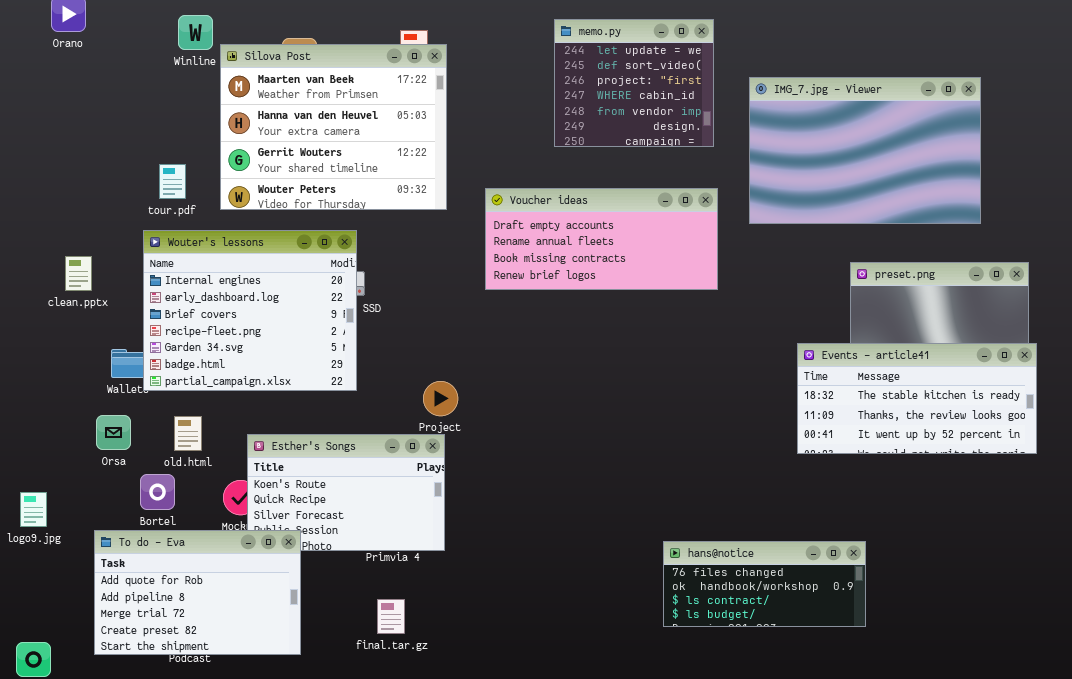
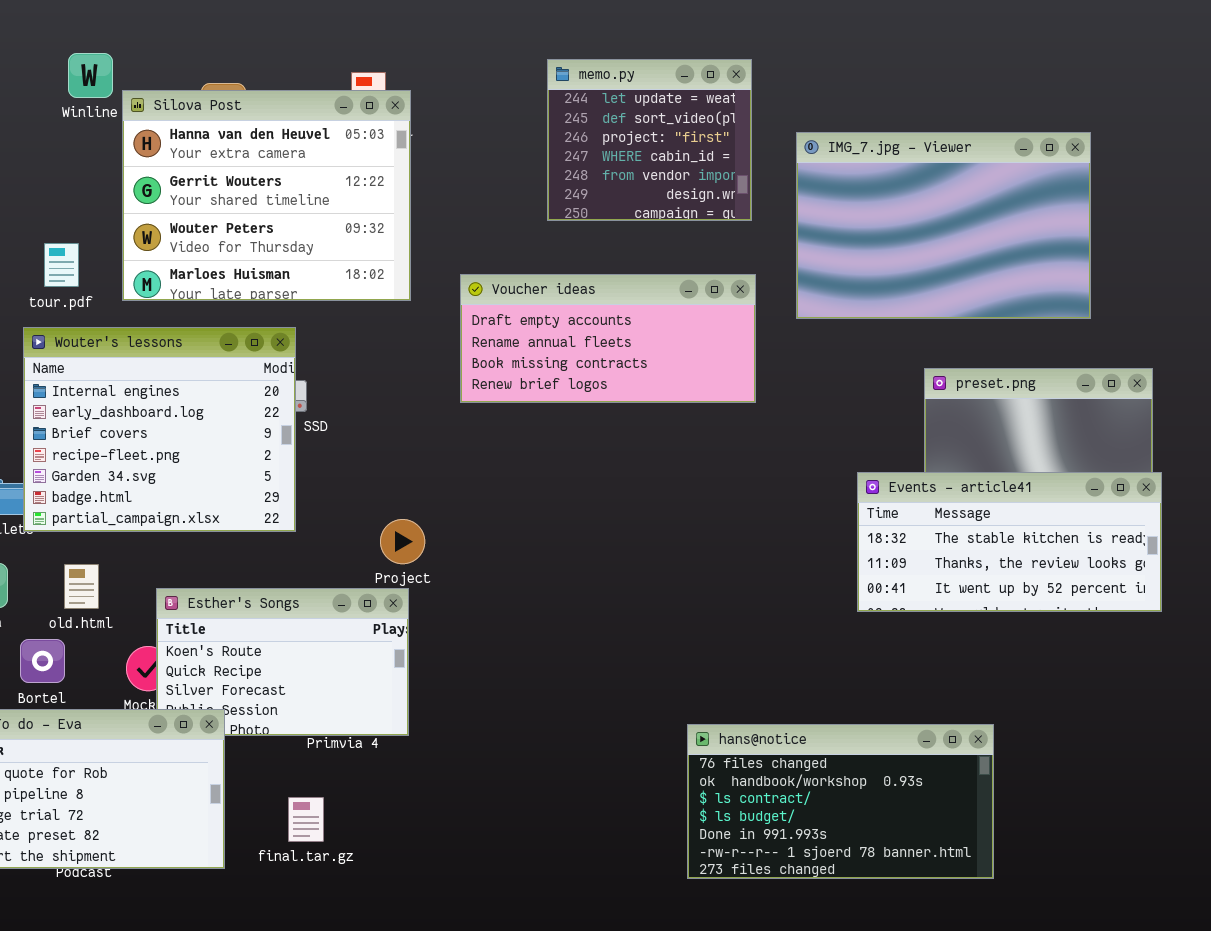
Silova Post: [220,44,447,210] -> [122,90,411,301], scrolled down 1 row
hans@notice: [663,541,866,627] -> [687,724,994,879], resized
final.tar.gz: [377,599,405,634] -> [288,797,324,842], moved

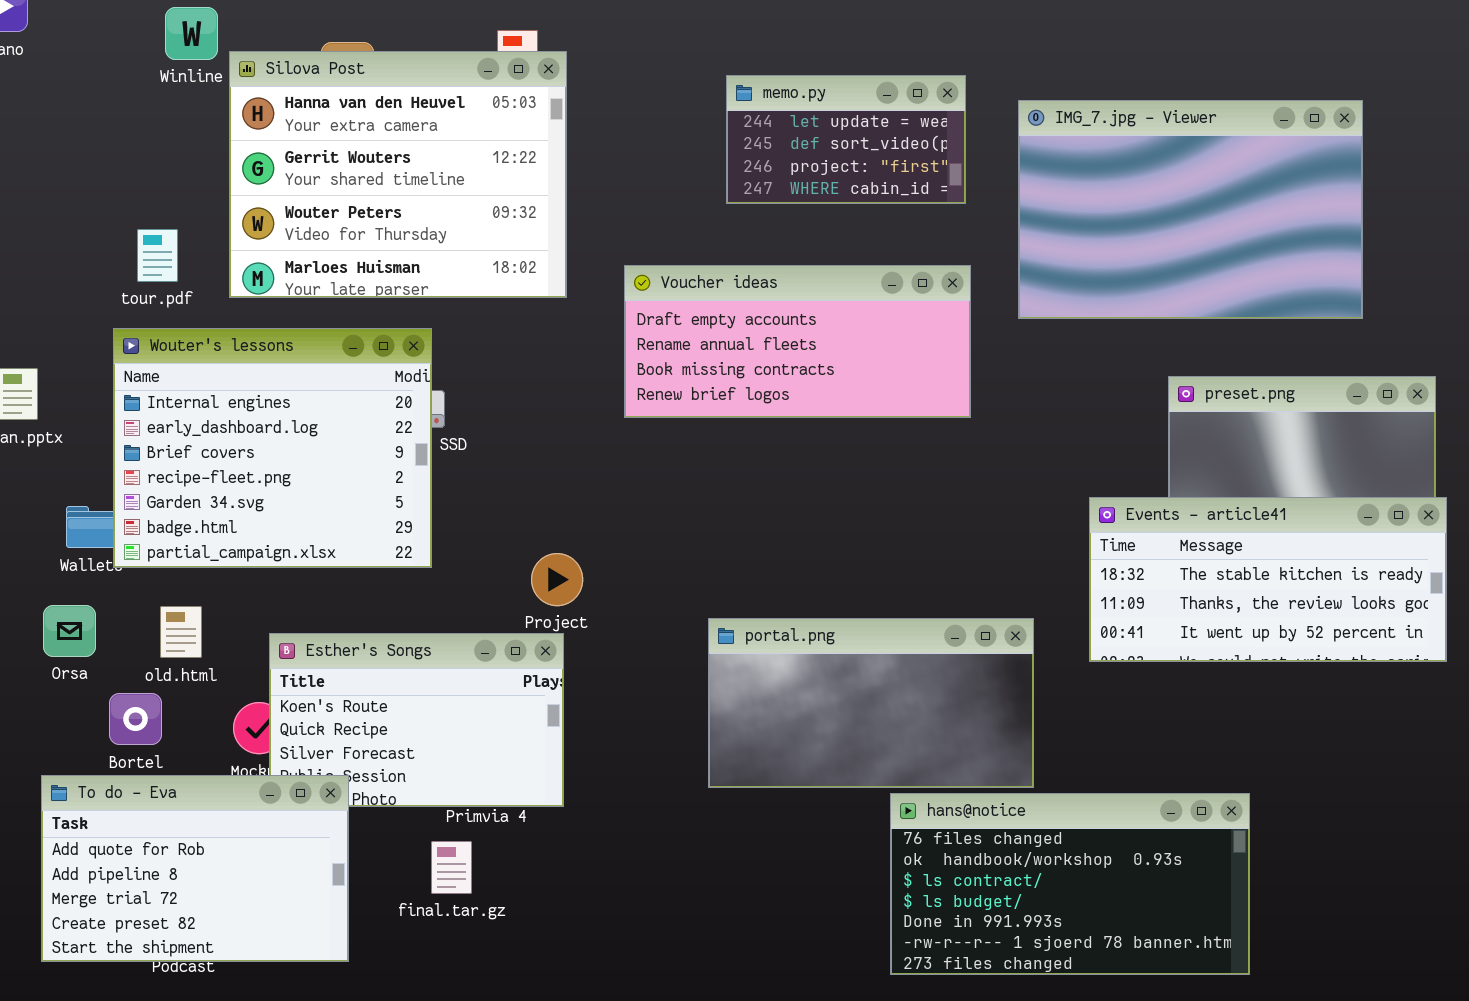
memo.py: [547,59,752,221] -> [726,75,966,204], resized
portal.png: none -> [708,618,1034,788], opened
final.tar.gz: [288,797,324,842] -> [431,841,472,894], moved

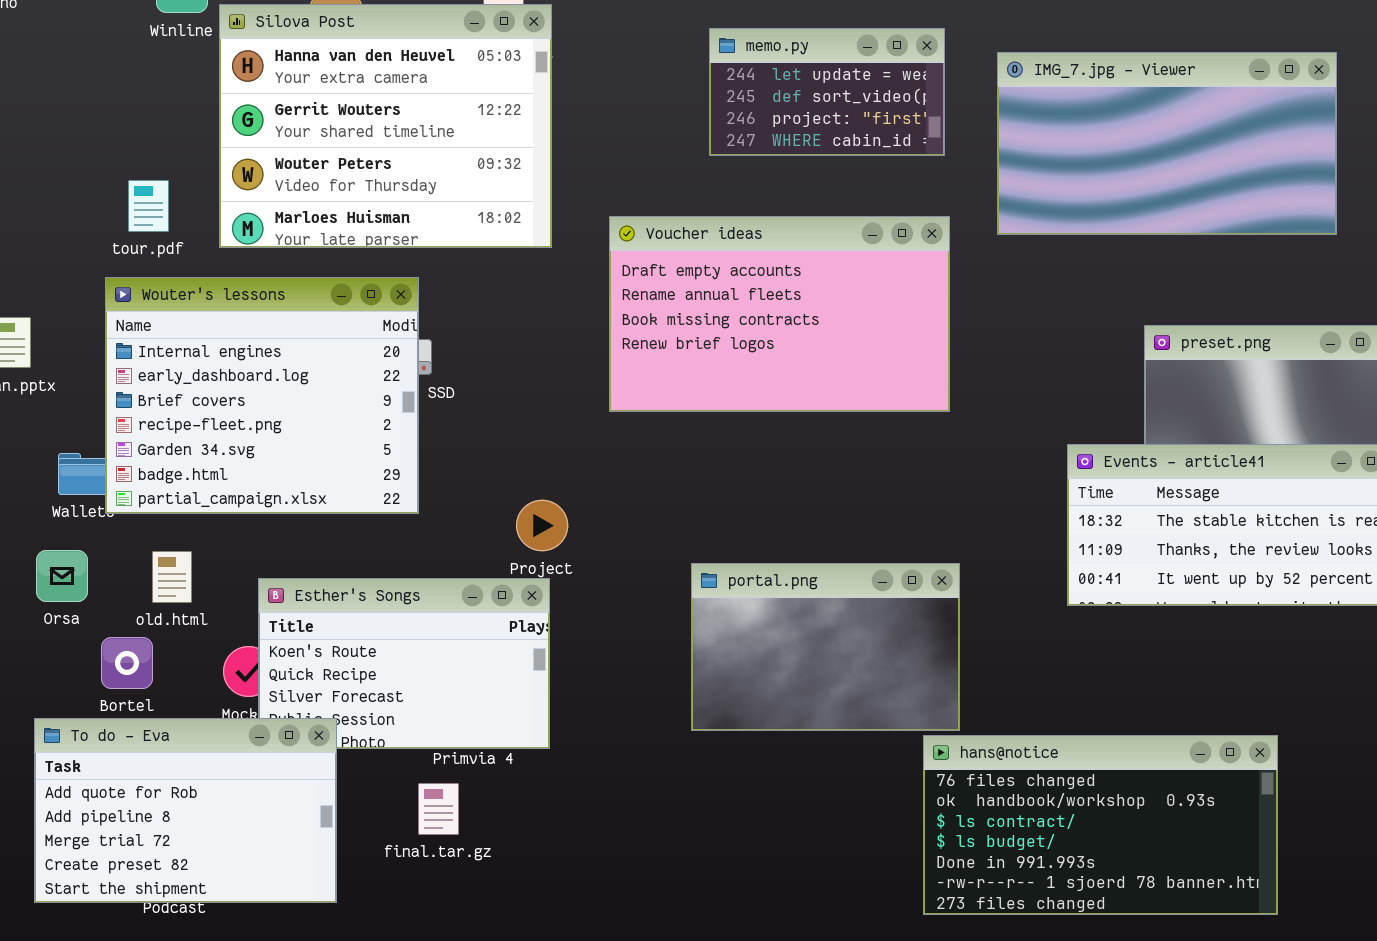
IMG_7.jpg - Viewer: [1018,100,1363,319] -> [997,52,1337,235], resized
Voucher ideas: [624,265,971,418] -> [609,216,950,412], resized
portal.png: [708,618,1034,788] -> [691,563,960,731], resized
hans@notice: [890,793,1250,975] -> [923,735,1278,915], moved

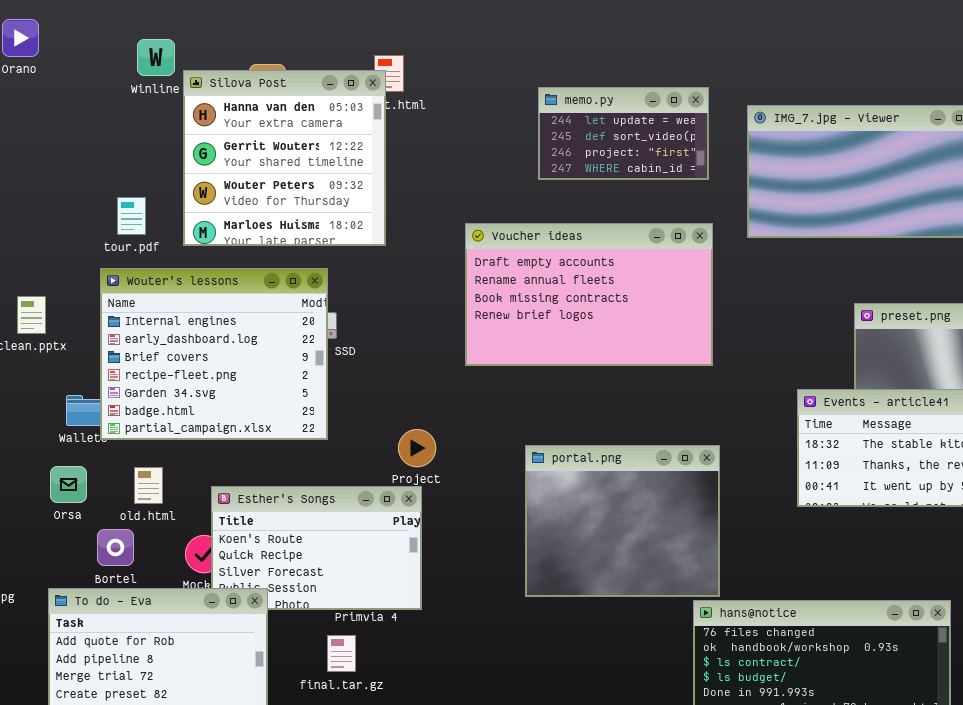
Silova Post: [219,4,552,248] -> [183,70,386,246], resized
portal.png: [691,563,960,731] -> [525,445,720,597], resized

